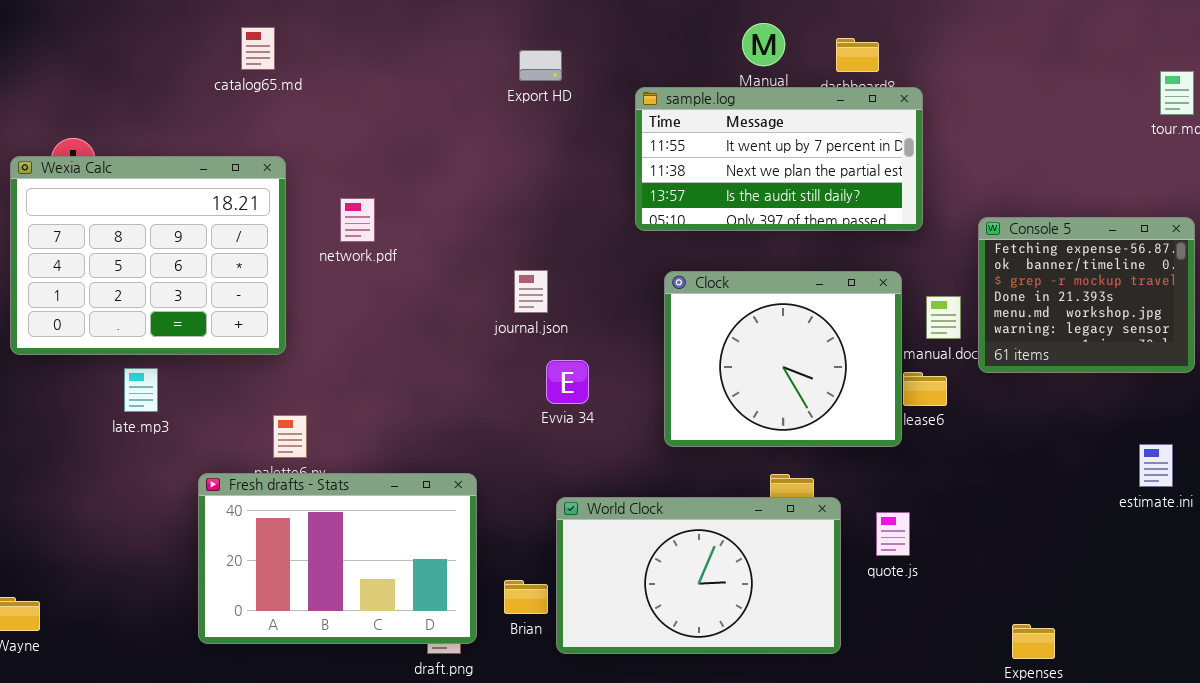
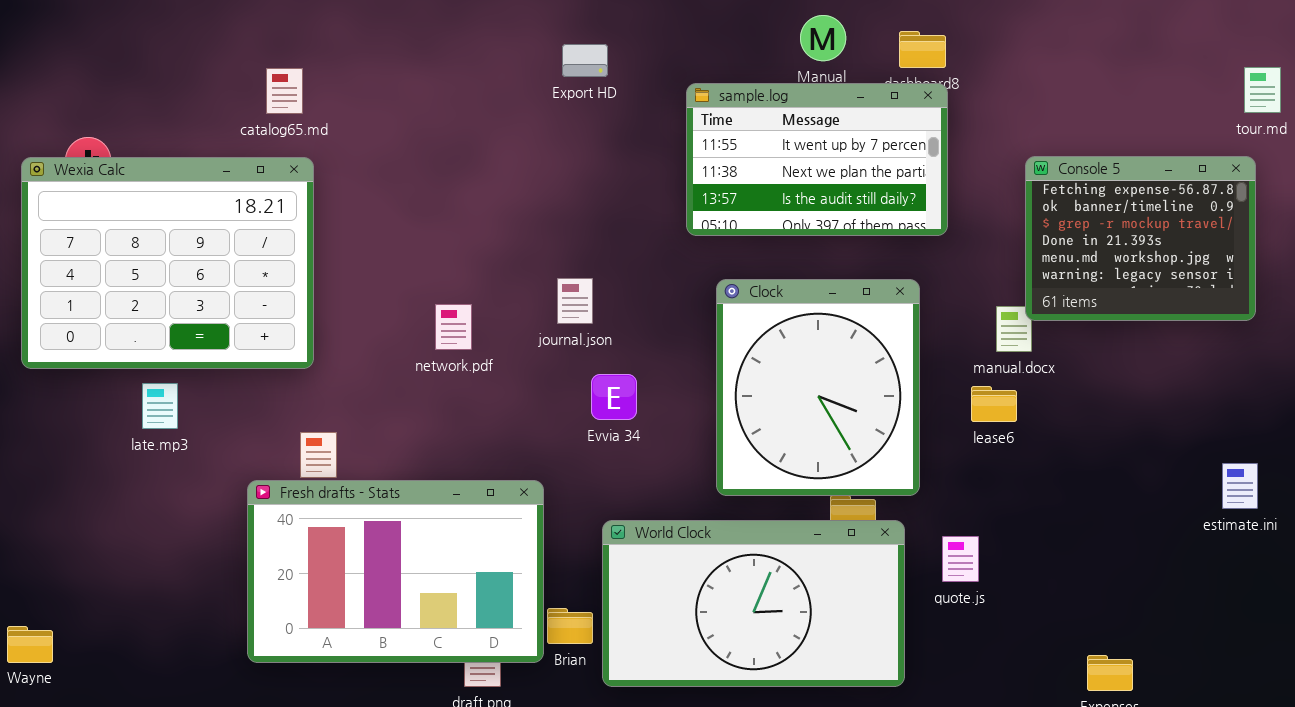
catalog65.md: [241,27,275,70] -> [266,68,303,114], moved
sample.log: [635,87,923,231] -> [686,83,948,236], resized
network.pdf: [340,198,375,242] -> [435,304,472,350], moved
Console 5: [978,217,1195,373] -> [1025,156,1256,321], moved
Clock: [664,271,902,447] -> [716,279,920,496], resized
Fresh drafts - Stats: [198,473,477,644] -> [247,480,544,663], moved

